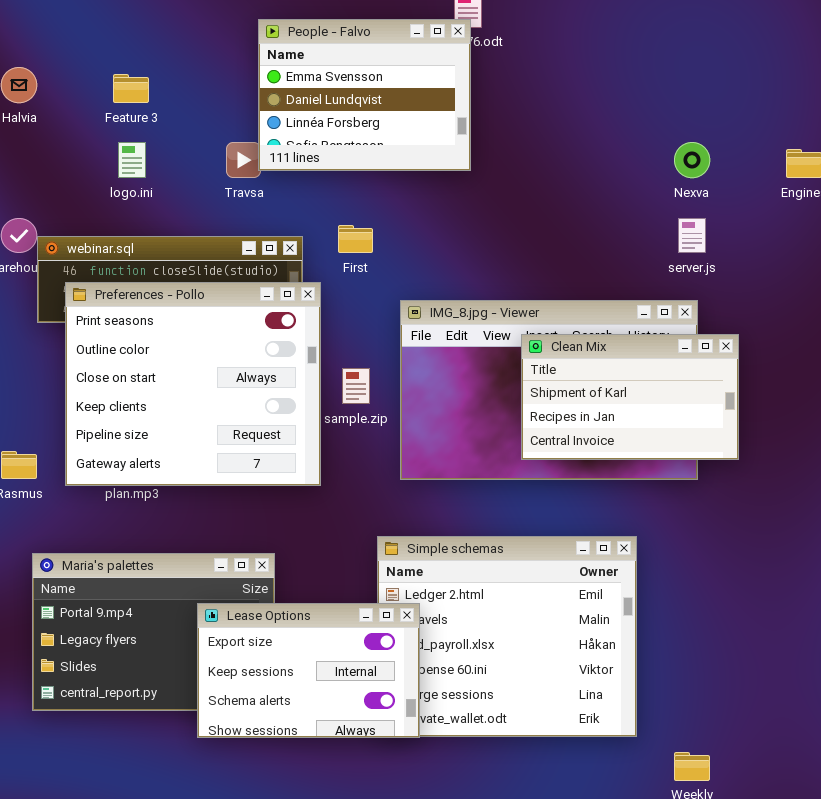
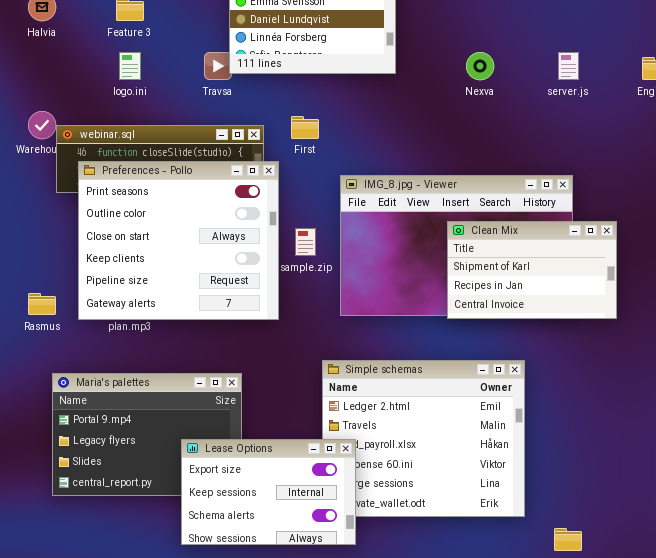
Nexva: [674,142,710,178] -> [466,52,494,80], moved
server.js: [678,218,706,253] -> [558,52,579,80], moved
Clean Mix: [521,334,739,460] -> [447,221,617,319], moved
Lease Options: [197,603,420,738] -> [181,439,356,545], moved

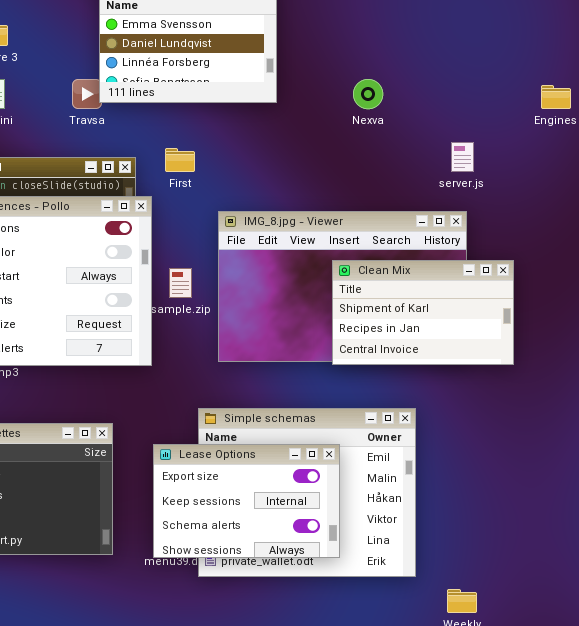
server.js: [558,52,579,80] -> [451,142,474,172], moved
Lease Options: [181,439,356,545] -> [153,444,340,558], moved

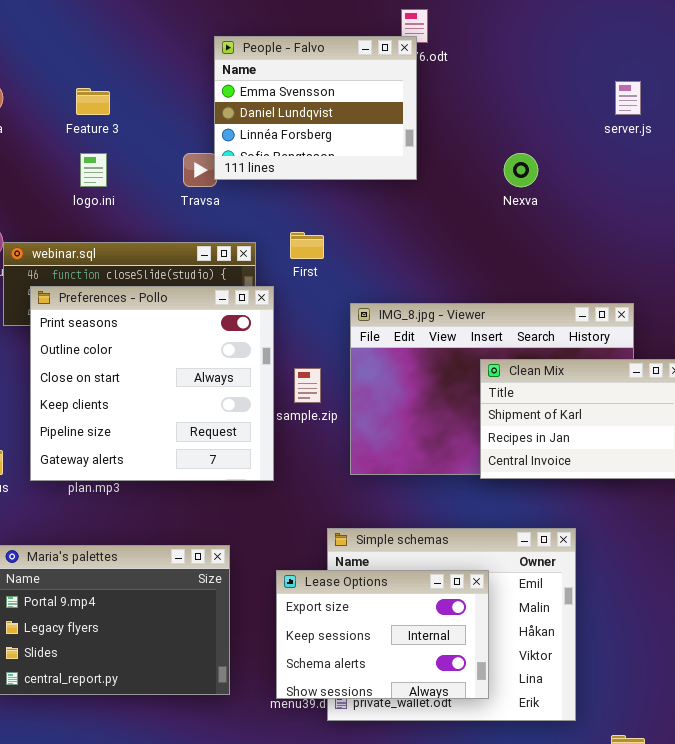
server.js: [451,142,474,172] -> [615,81,641,115], moved

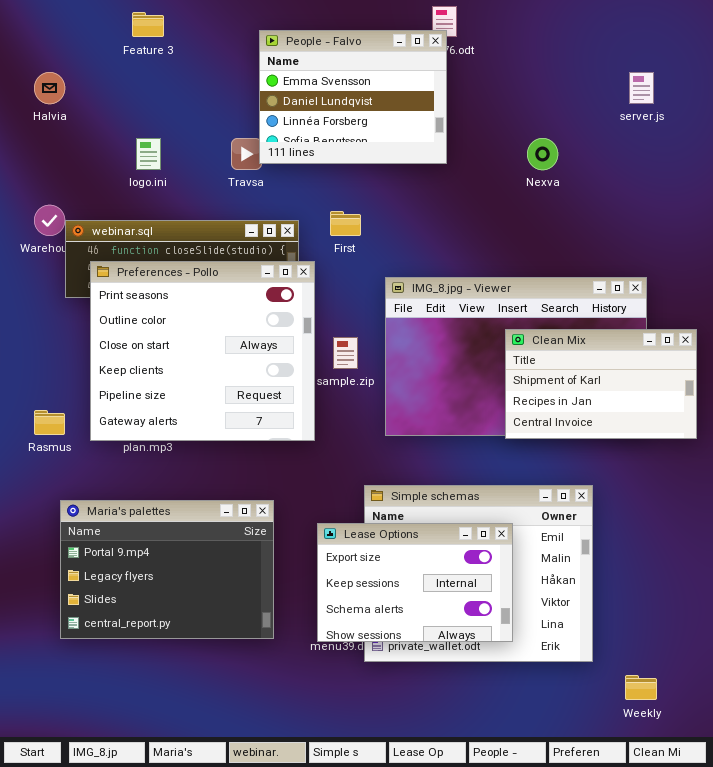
Feature 3: [76,88,110,115] -> [132,12,164,37], moved

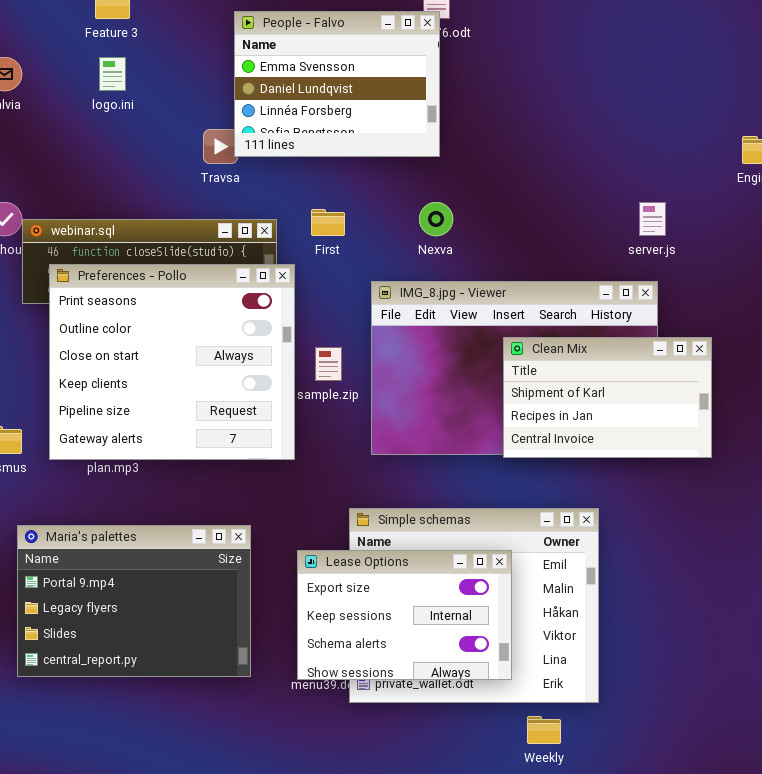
server.js: [629,72,654,104] -> [639,202,666,236], moved
logo.ini: [136,138,161,170] -> [99,57,126,91], moved
Nexva: [527,138,558,170] -> [419,202,453,236], moved
Weekly: [625,675,657,700] -> [527,716,561,744], moved

